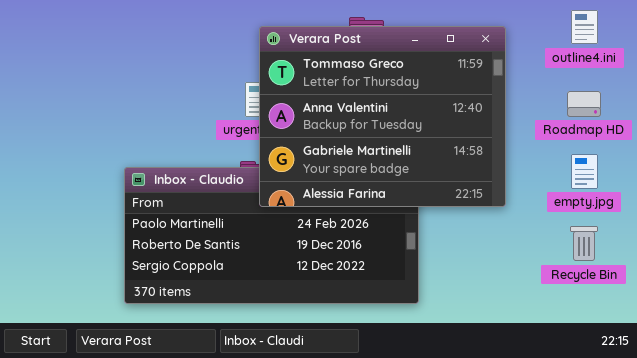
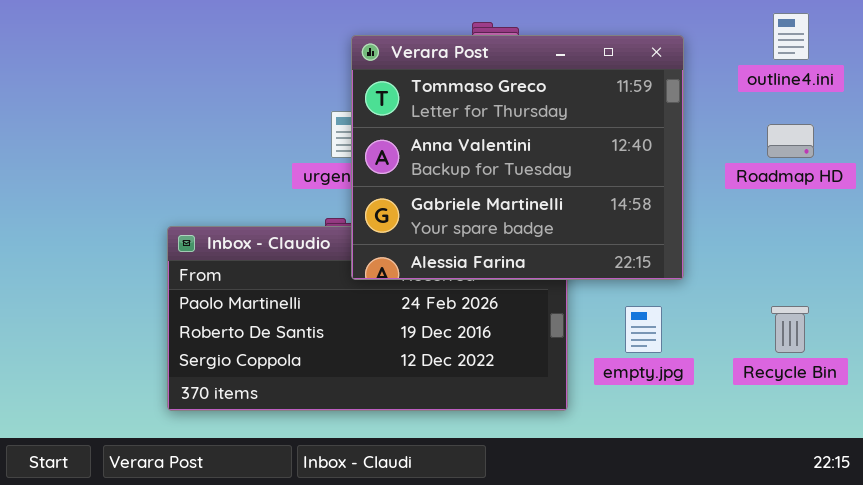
empty.jpg: [571,154,598,189] -> [625,306,662,353], moved

